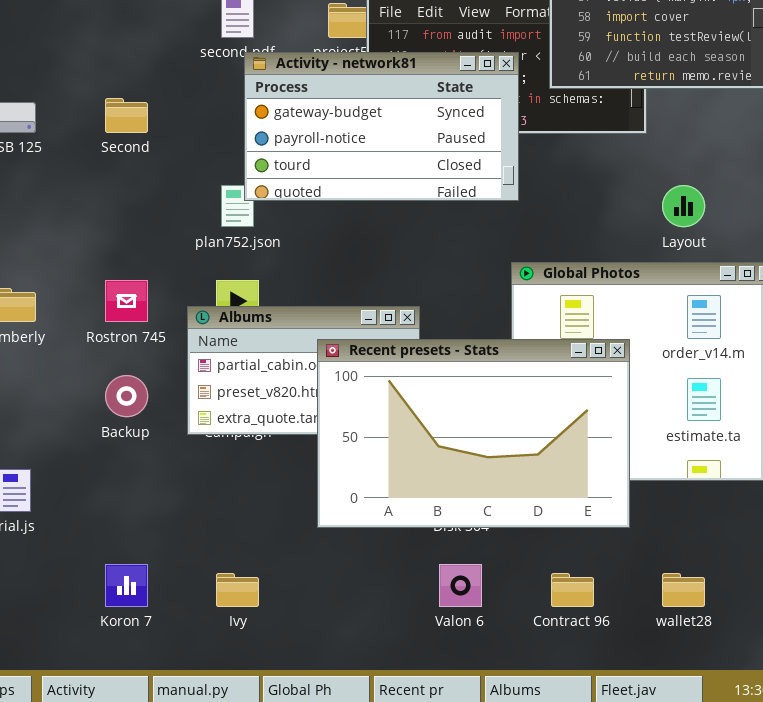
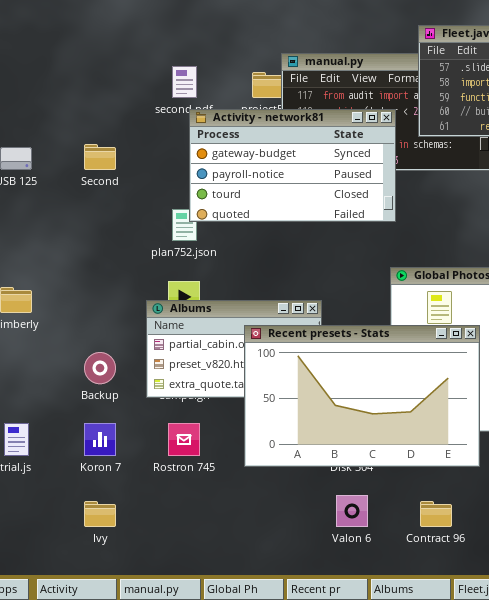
Rostron 745: [105,280,148,322] -> [168,423,200,456], moved
Koron 7: [105,564,148,607] -> [84,423,116,456], moved
Ivy: [216,573,259,607] -> [84,501,116,527], moved

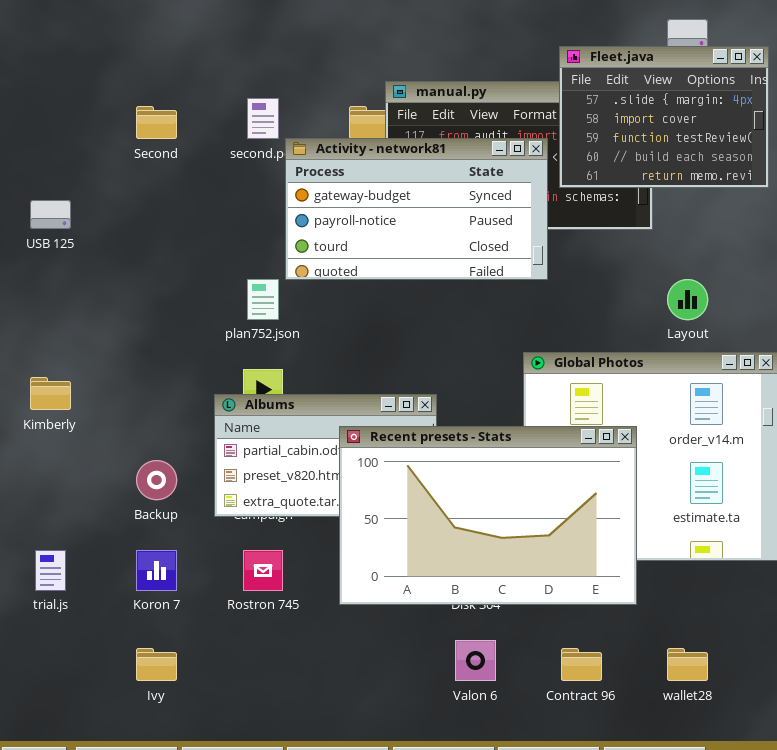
Activity - network81: [189,109,396,222] -> [285,138,548,280], moved
Second: [84,144,116,170] -> [136,106,177,139], moved

